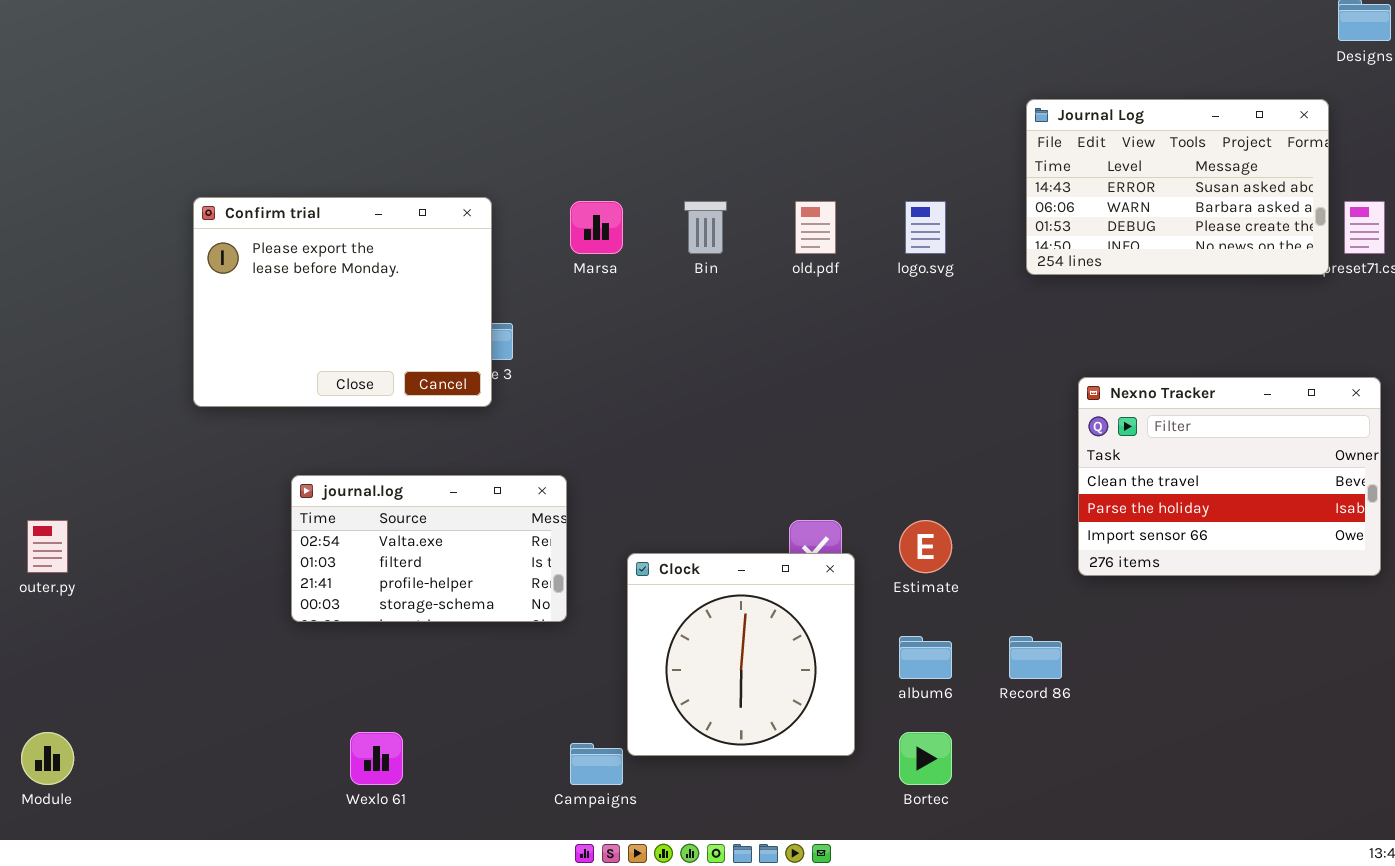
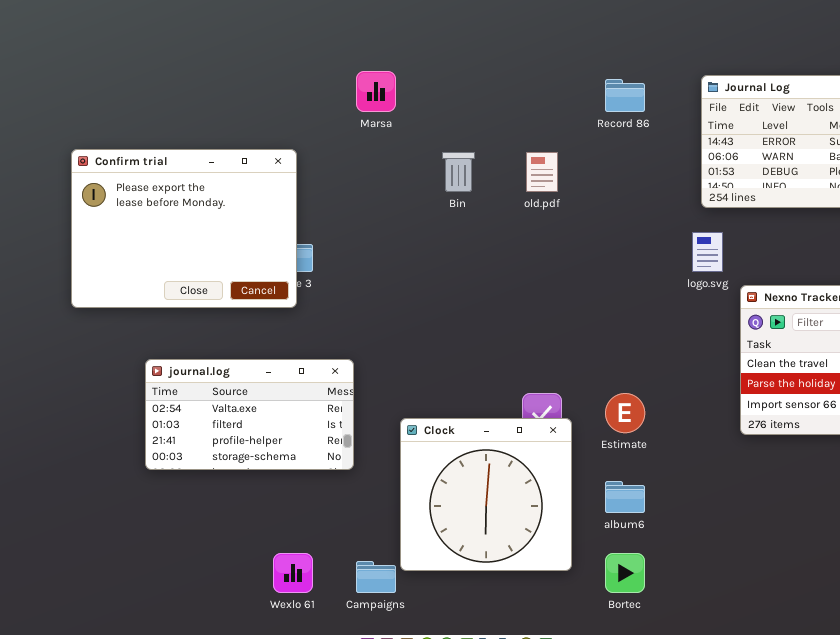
Marsa: [570,201,623,254] -> [356,71,396,112], moved
logo.svg: [905,201,946,254] -> [692,232,723,272], moved
Record 86: [1009,636,1062,679] -> [605,79,645,112], moved
Wexlo 61: [350,732,403,785] -> [273,553,313,593], moved

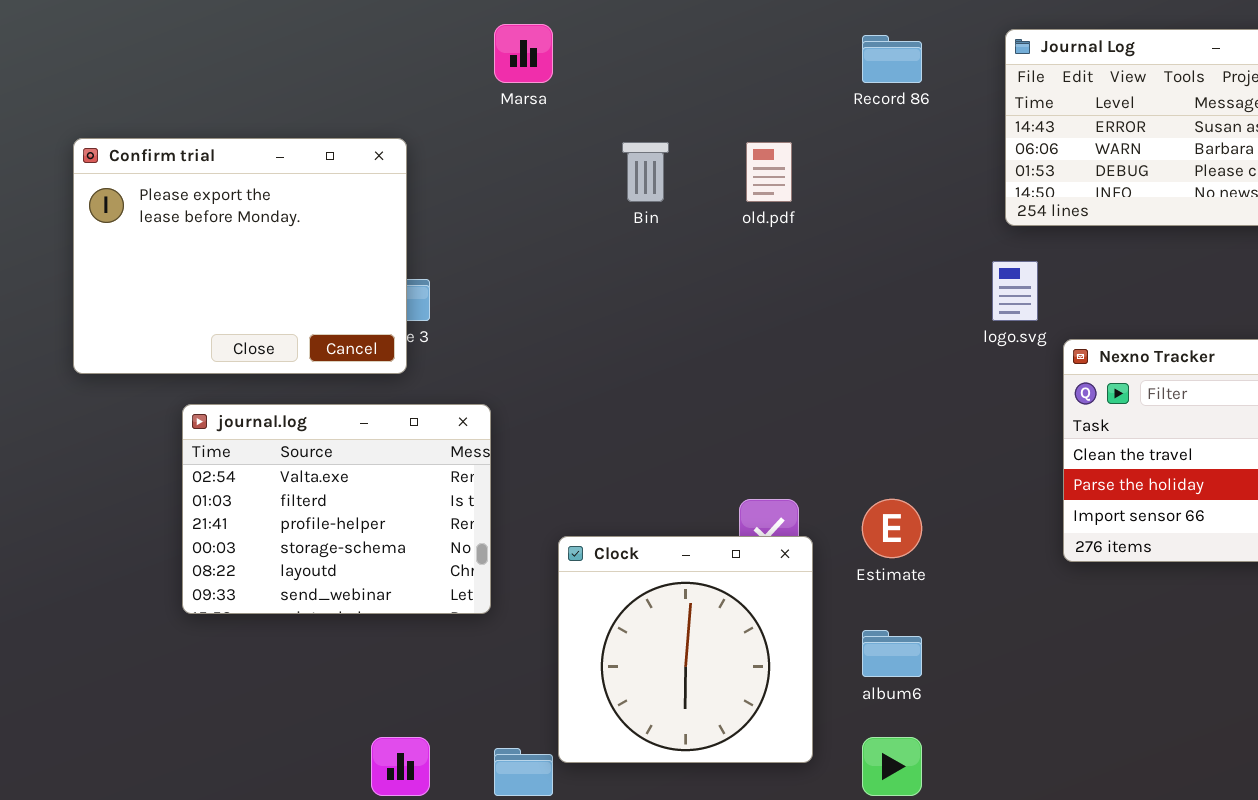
journal.log: [145,359,354,470] -> [182,404,491,614], resized

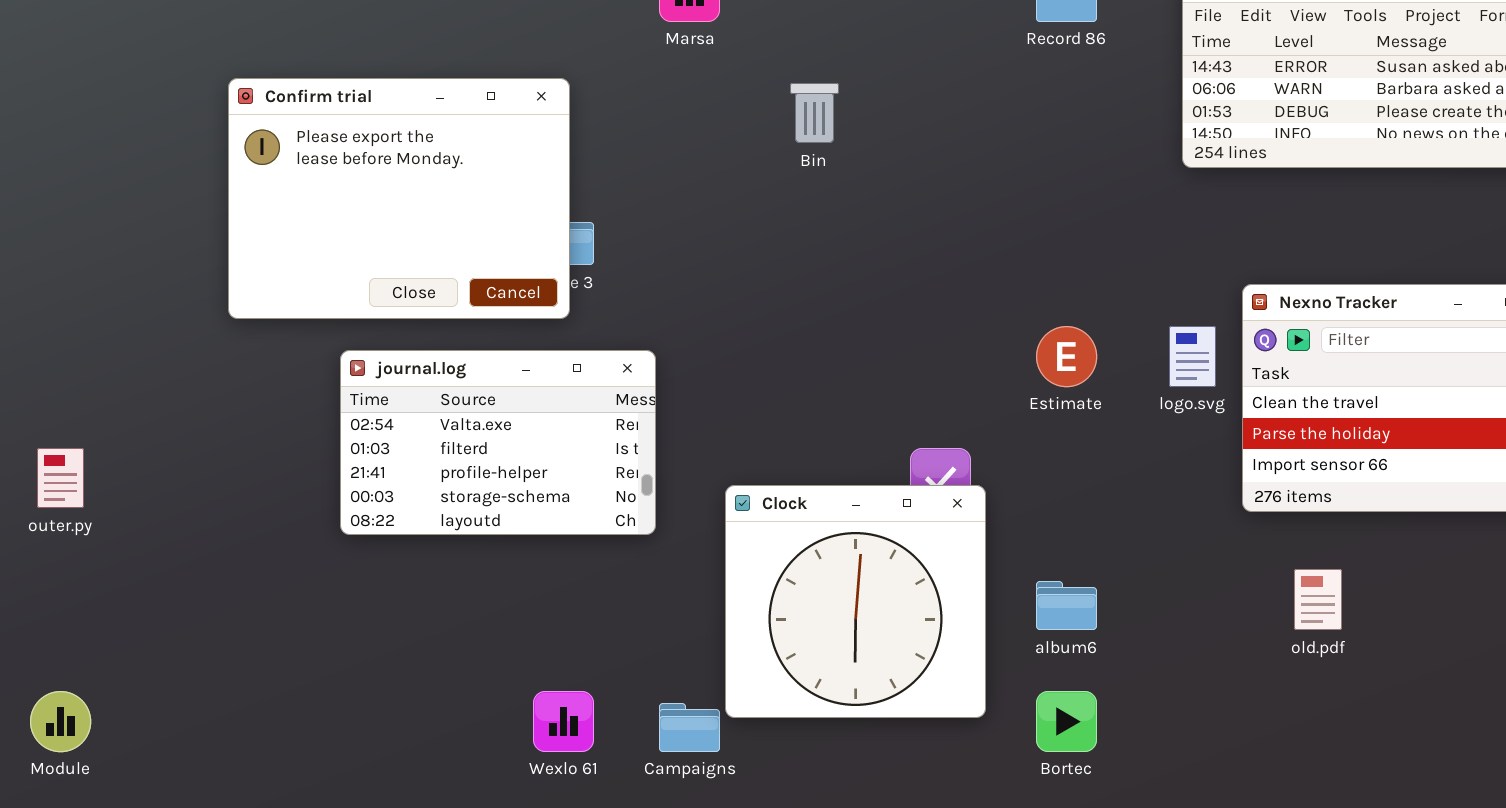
old.pdf: [746,142,792,202] -> [1294,569,1342,630], moved
logo.svg: [992,261,1038,321] -> [1169,326,1216,387], moved
journal.log: [182,404,491,614] -> [340,350,656,535], resized
Estimate: [862,499,922,558] -> [1036,326,1097,387], moved

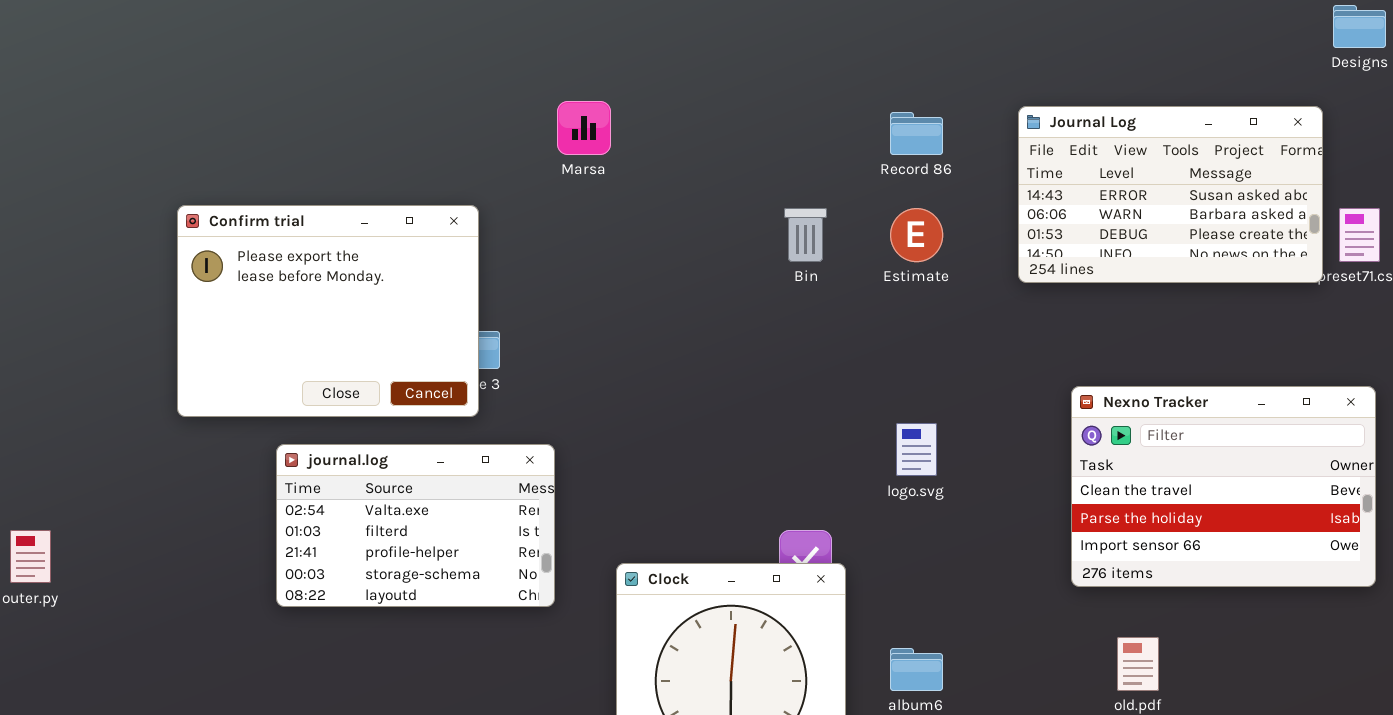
Bin: [790,83,839,143] -> [784,208,827,262], moved
Estimate: [1036,326,1097,387] -> [890,208,943,262], moved
logo.svg: [1169,326,1216,387] -> [896,423,937,476], moved

